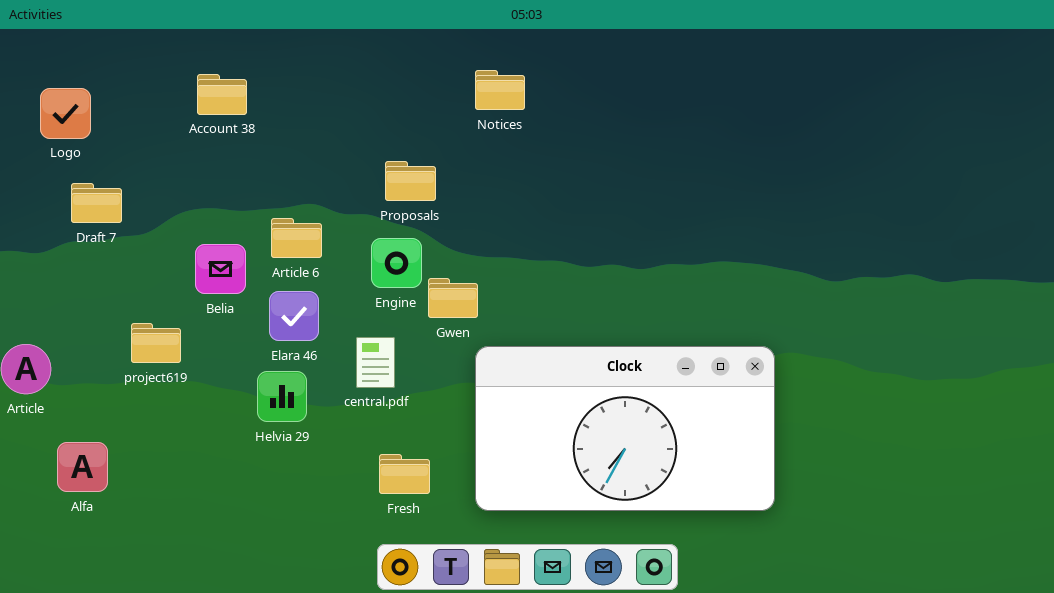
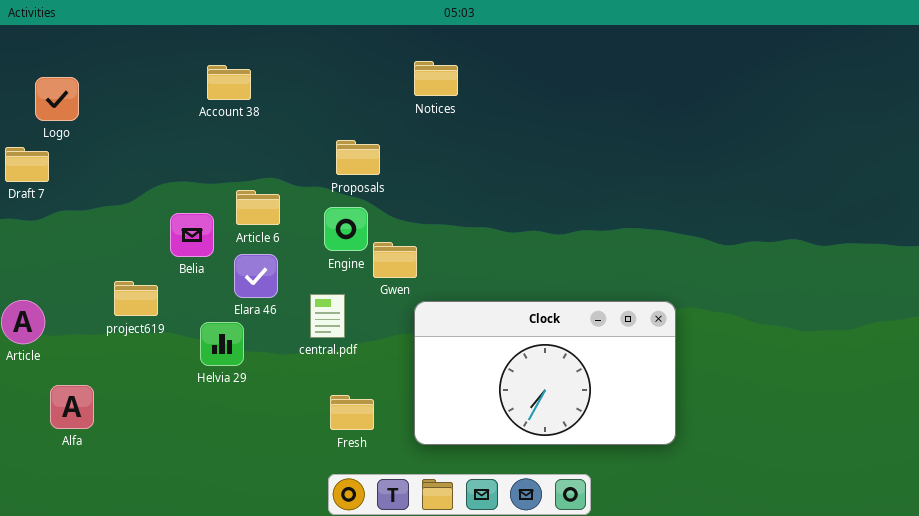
Account 38: [197,74,247,115] -> [207,65,251,100], moved
Draft 7: [71,183,122,223] -> [5,147,49,182], moved
Helvia 29: [257,371,307,422] -> [200,322,244,366], moved

